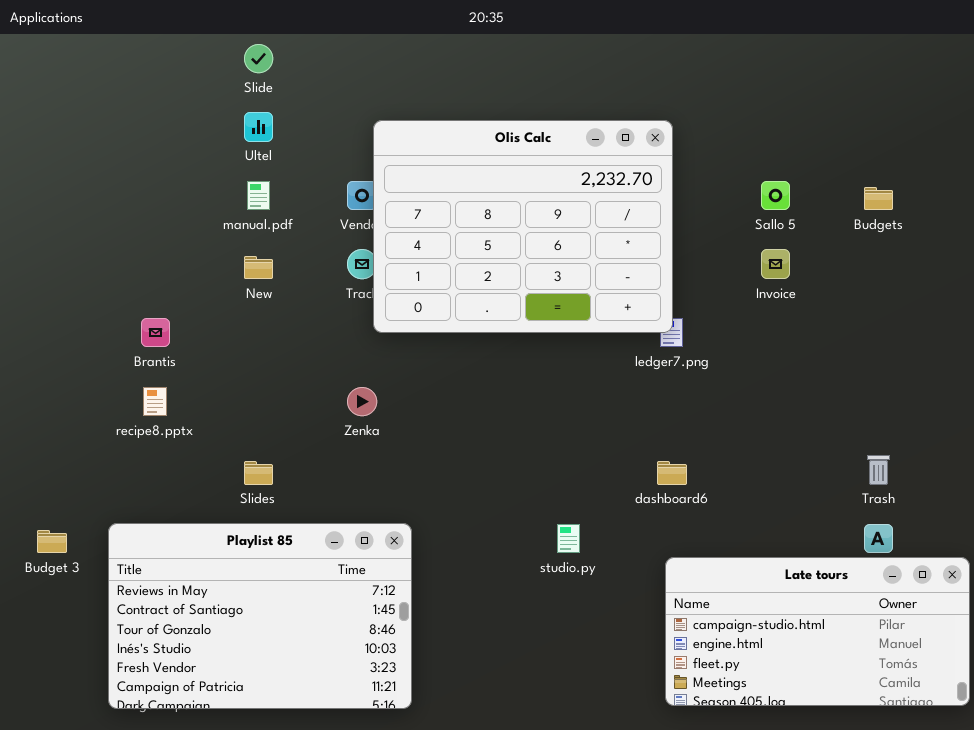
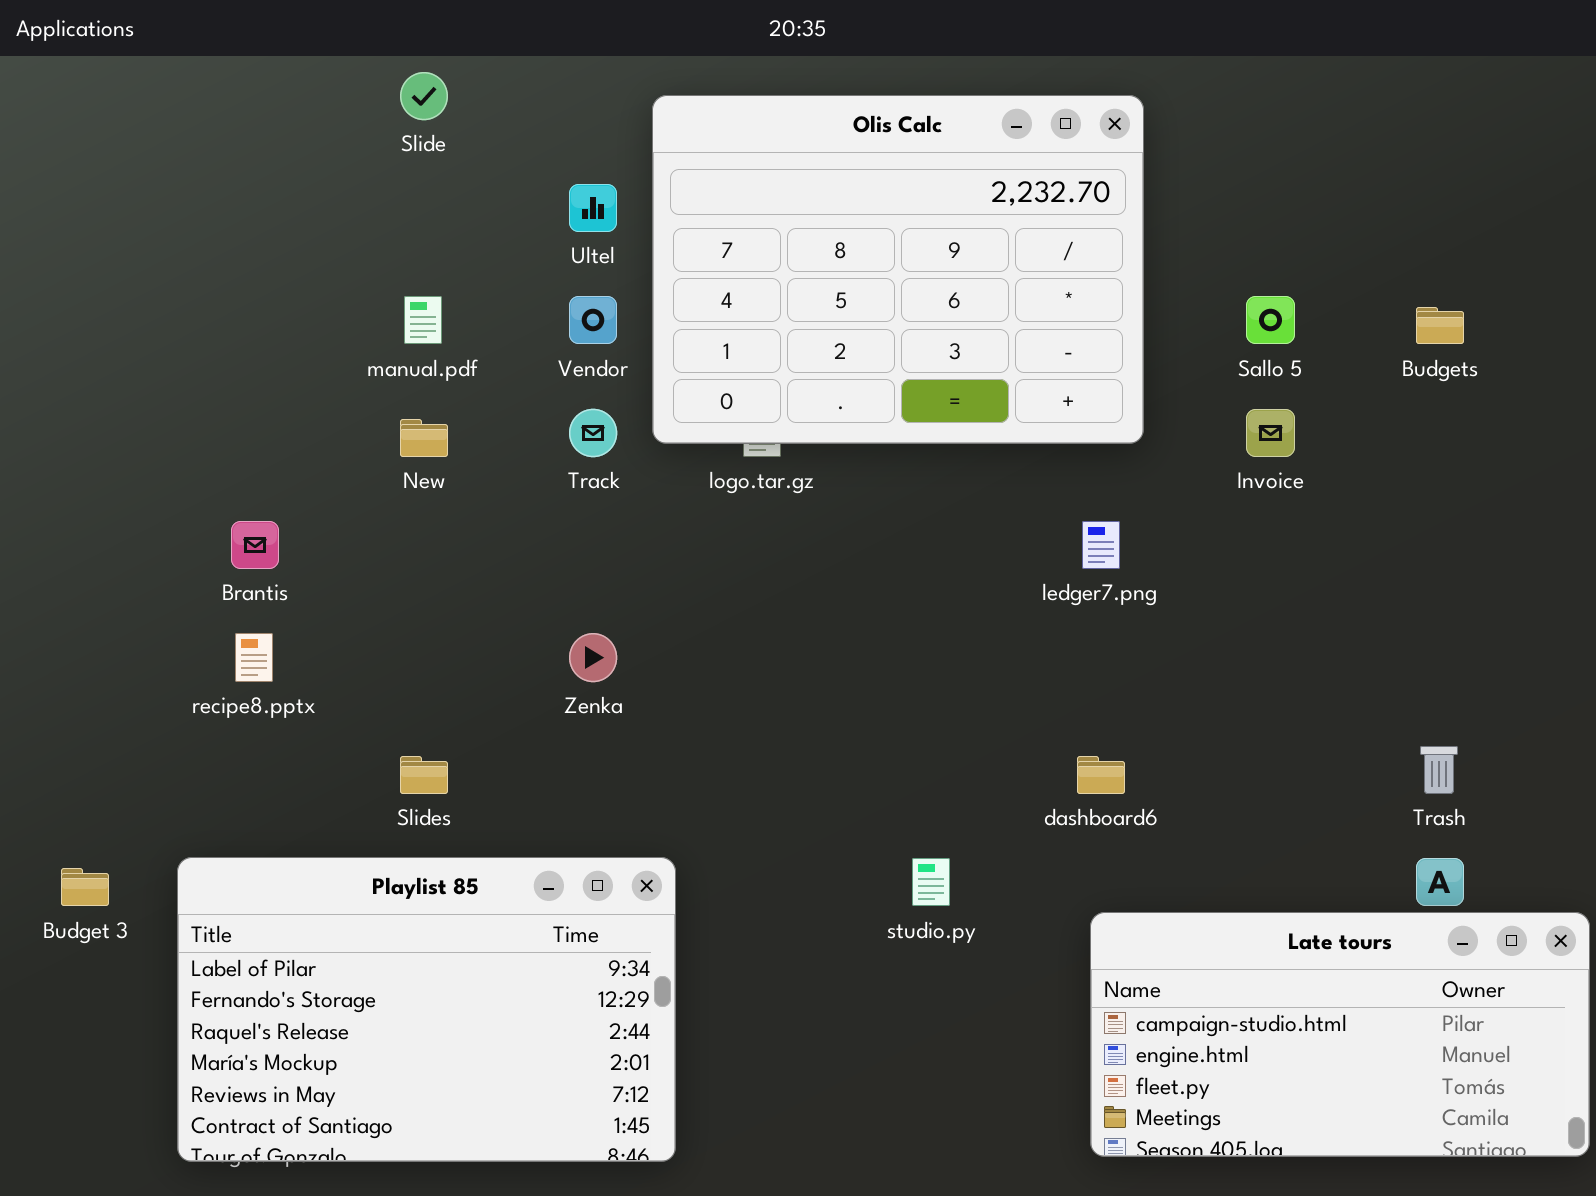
Ultel: [244,112,273,142] -> [569,184,617,232], moved
Olis Calc: [373,120,673,333] -> [652,95,1144,444], moved
Playlist 85: [108,523,412,709] -> [177,857,676,1162], scrolled up 4 rows

